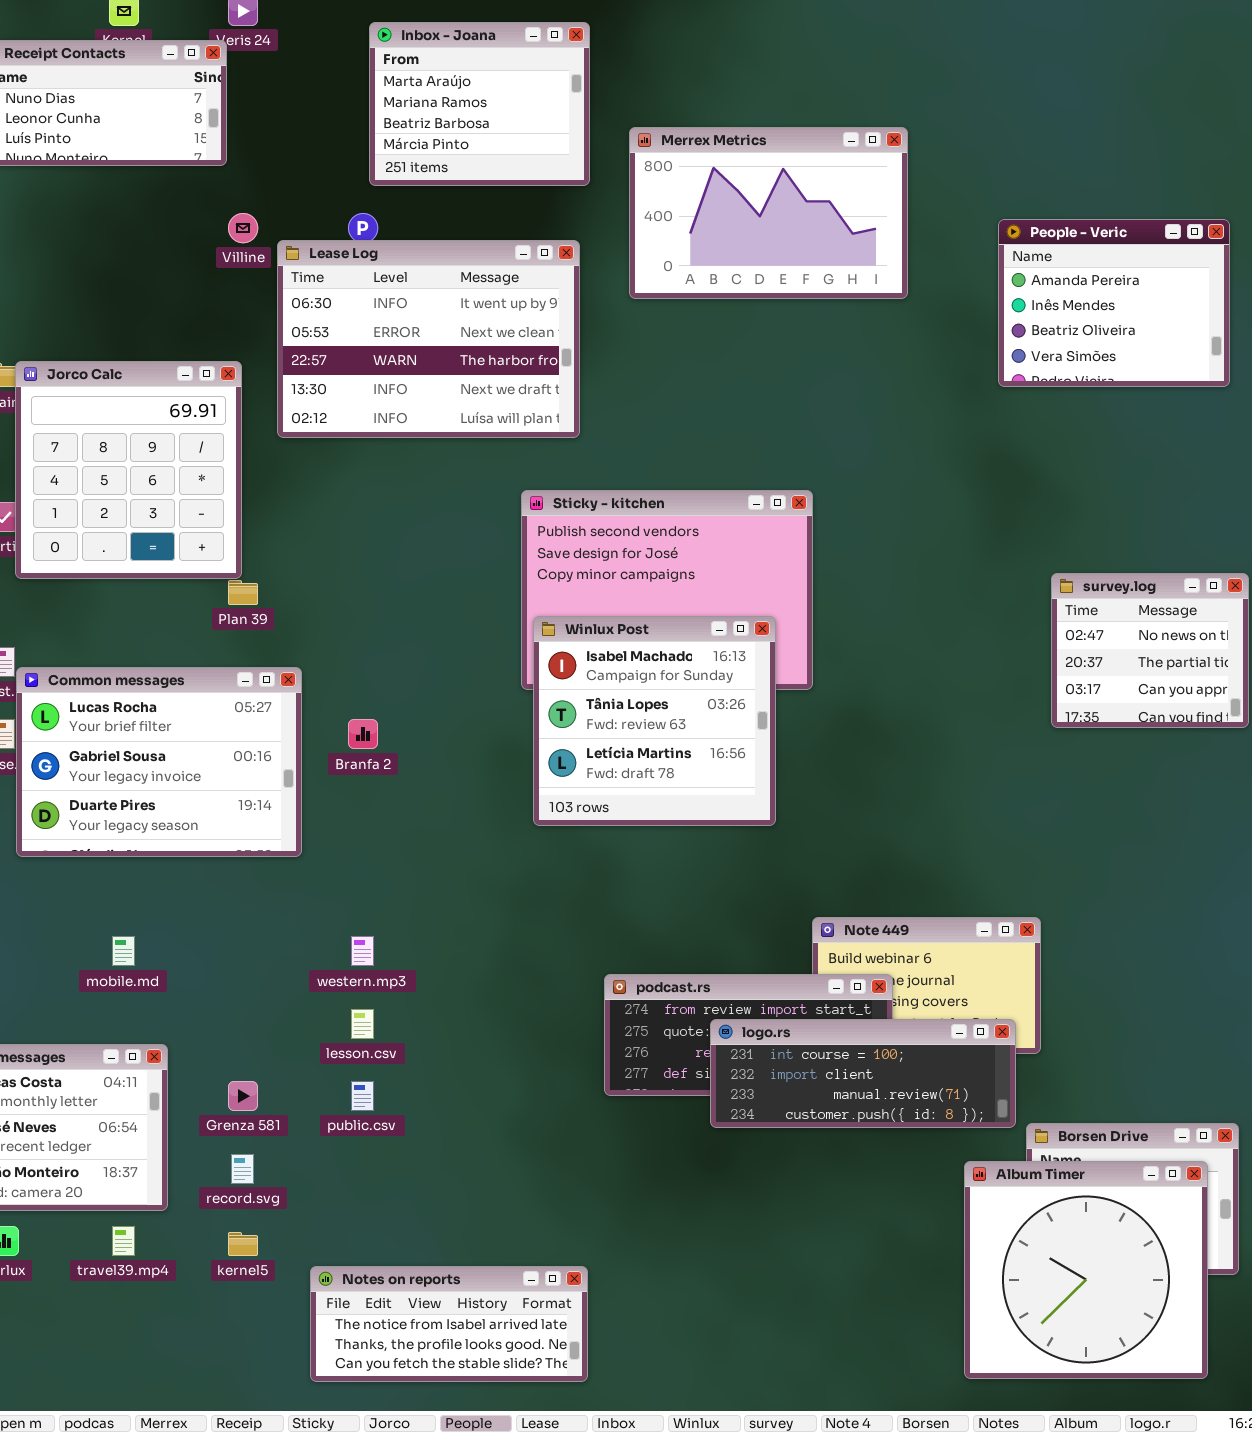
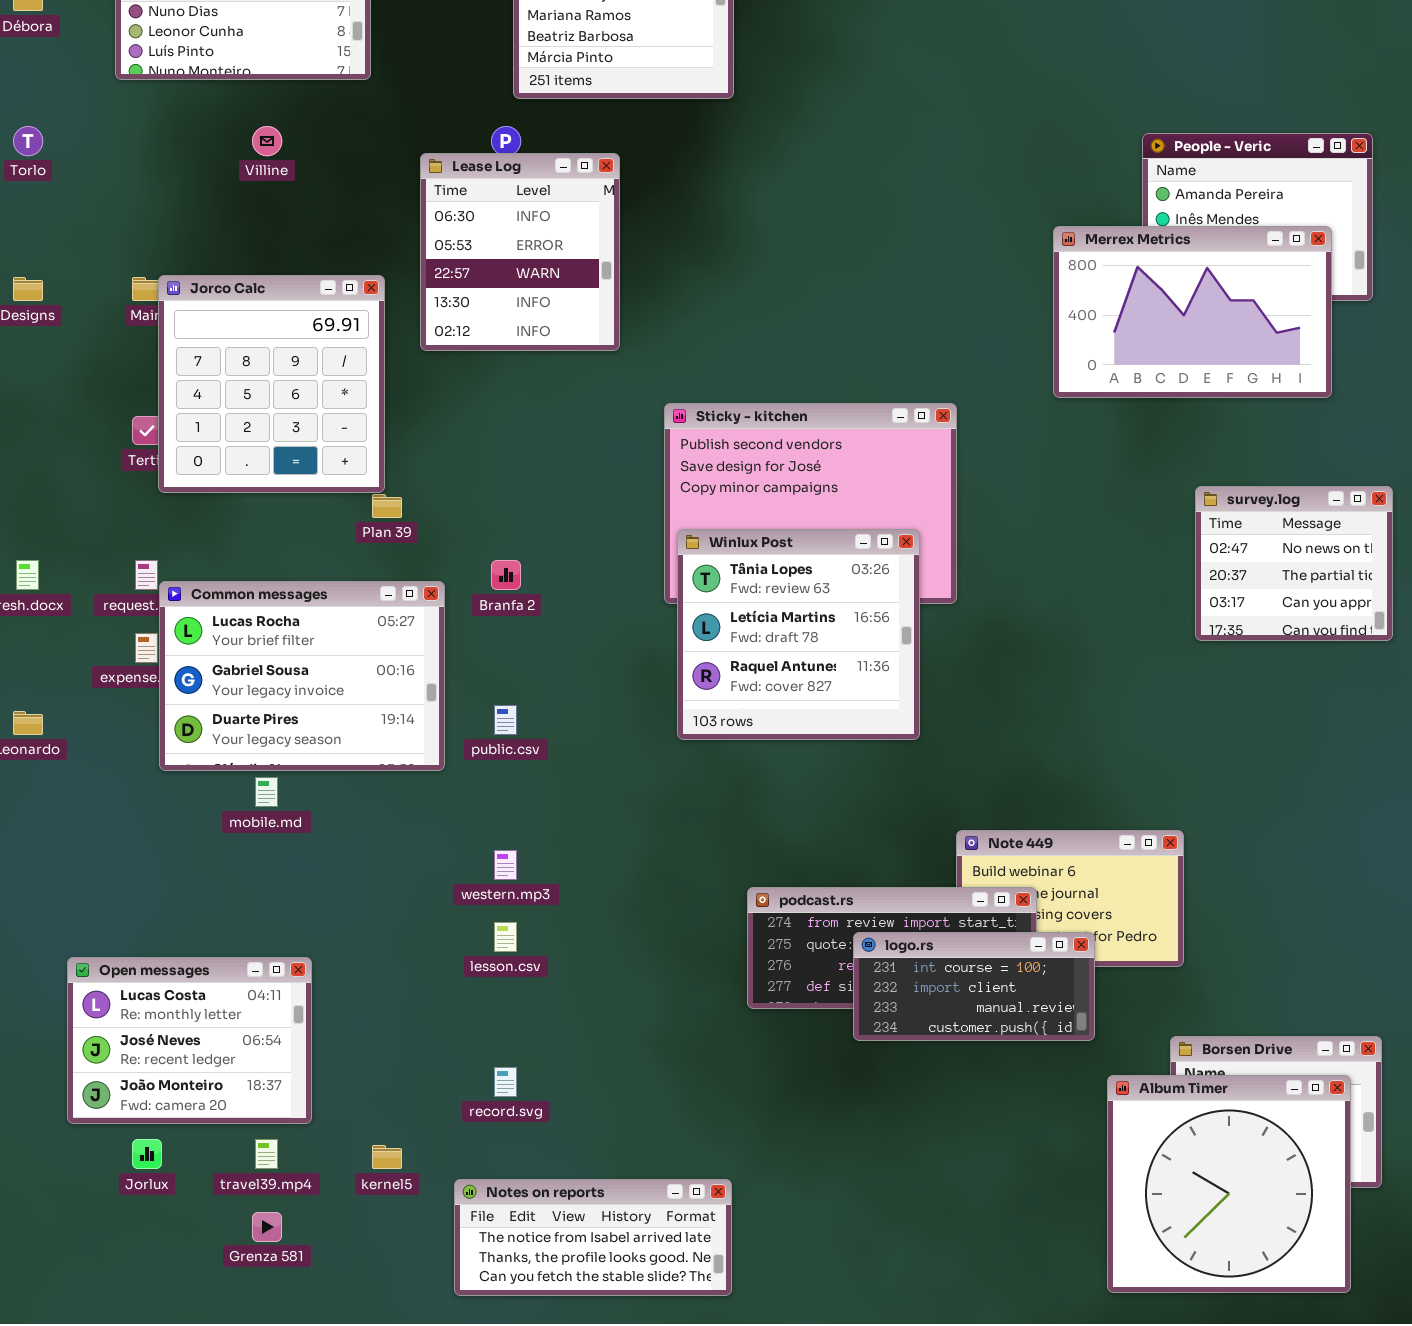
Merrex Metrics: [629,127,908,299] -> [1053,226,1332,398], moved
Villine: [228,213,258,243] -> [252,126,282,156], moved
Lease Log: [277,240,580,438] -> [420,153,620,351], resized
Winlux Post: [533,616,776,826] -> [677,529,920,740], scrolled down 1 row
Branfa 2: [348,719,378,749] -> [491,560,521,590], moved
mobile.md: [112,936,135,966] -> [255,777,278,807], moved
logo.rs: [710,1019,1016,1128] -> [853,932,1095,1041], resized
Grenza 581: [228,1081,258,1111] -> [252,1212,282,1242], moved
public.csv: [351,1081,374,1111] -> [494,705,517,735], moved
record.svg: [231,1154,254,1184] -> [494,1067,517,1097], moved

